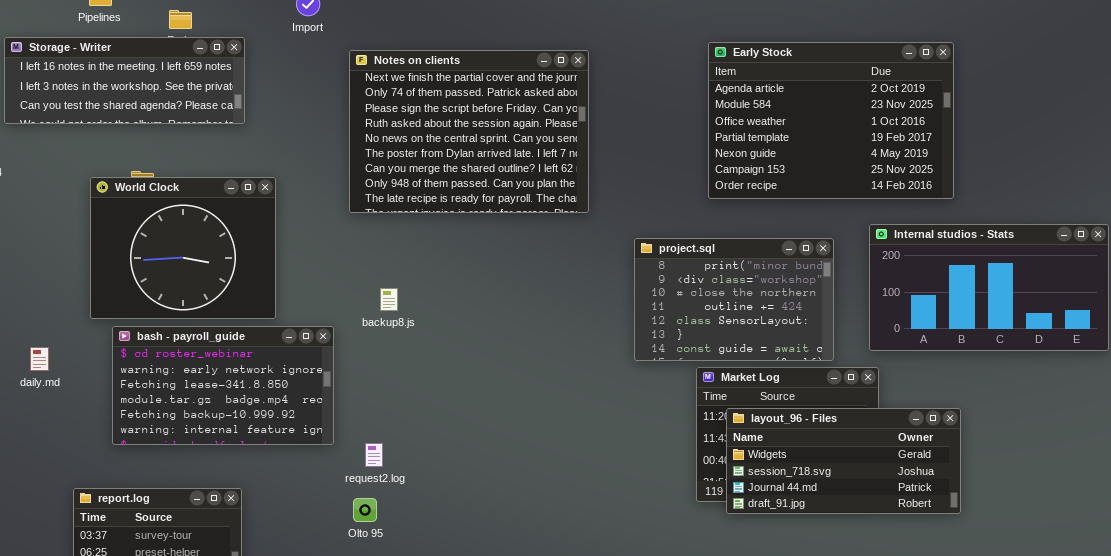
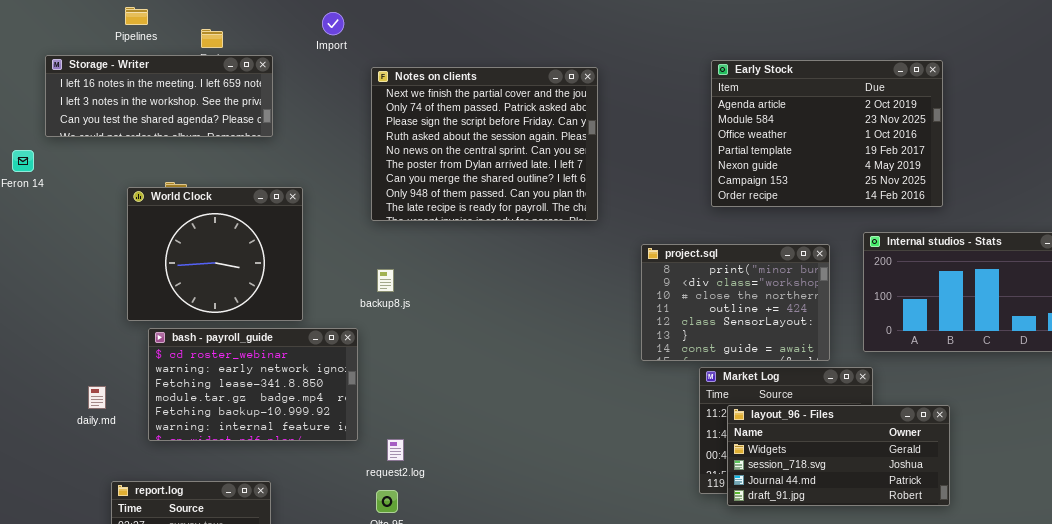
backup8.js: [380,288,398,311] -> [377,269,394,292], moved
daily.md: [30,347,49,371] -> [88,386,106,409], moved

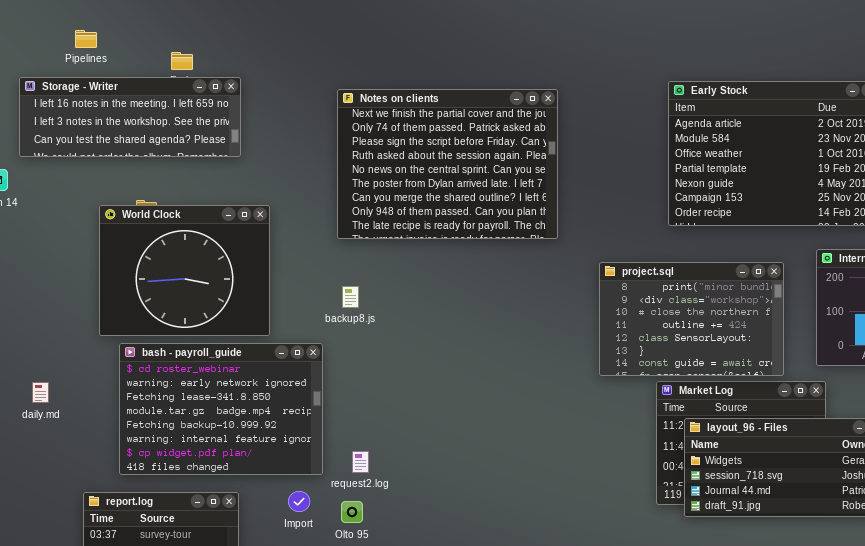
Pipelines: [125,7,148,25] -> [75,30,97,48], moved
Import: [322,12,344,35] -> [288,491,310,512], moved
bash - payroll_guide: [148,328,358,441] -> [119,343,323,475], resized
daily.md: [88,386,106,409] -> [32,382,49,403], moved

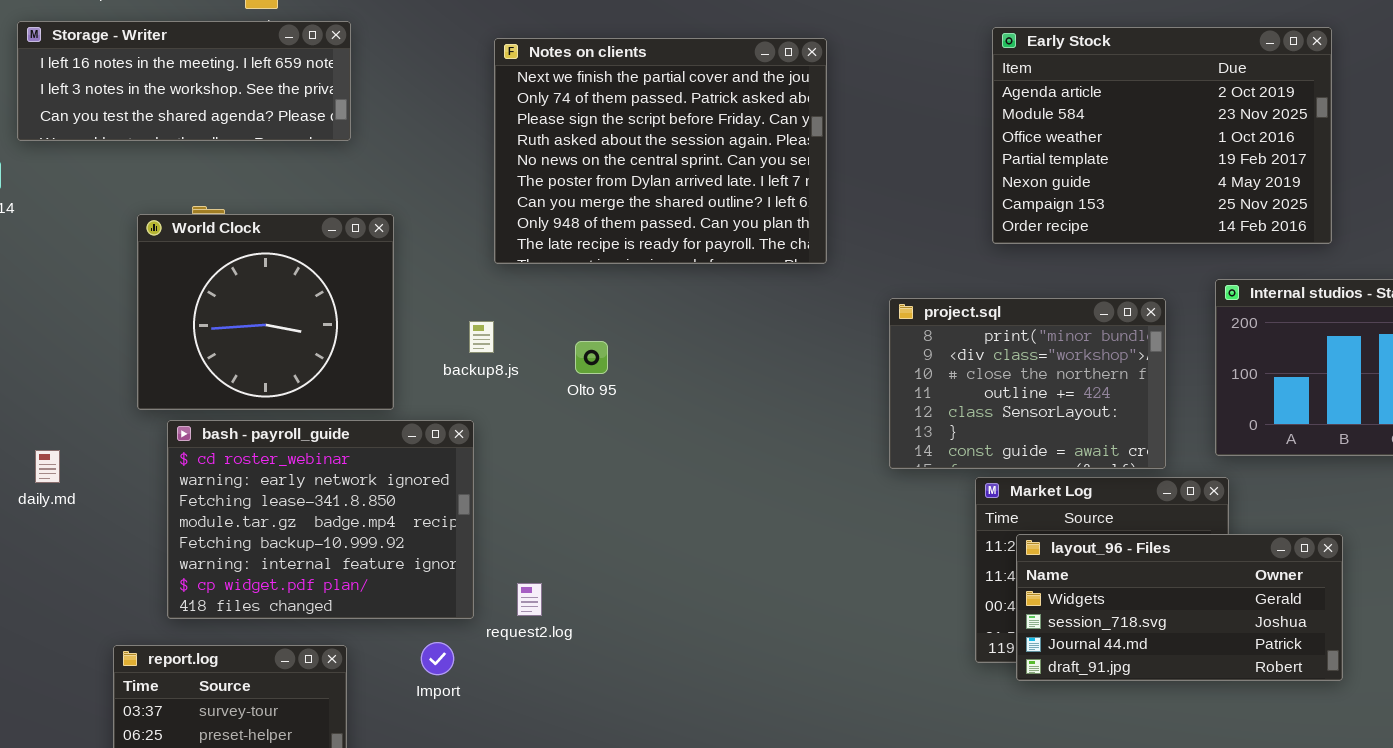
backup8.js: [342,286,359,308] -> [469,321,494,353], moved
daily.md: [32,382,49,403] -> [35,450,60,483], moved
Olto 95: [341,501,363,523] -> [575,341,608,374], moved

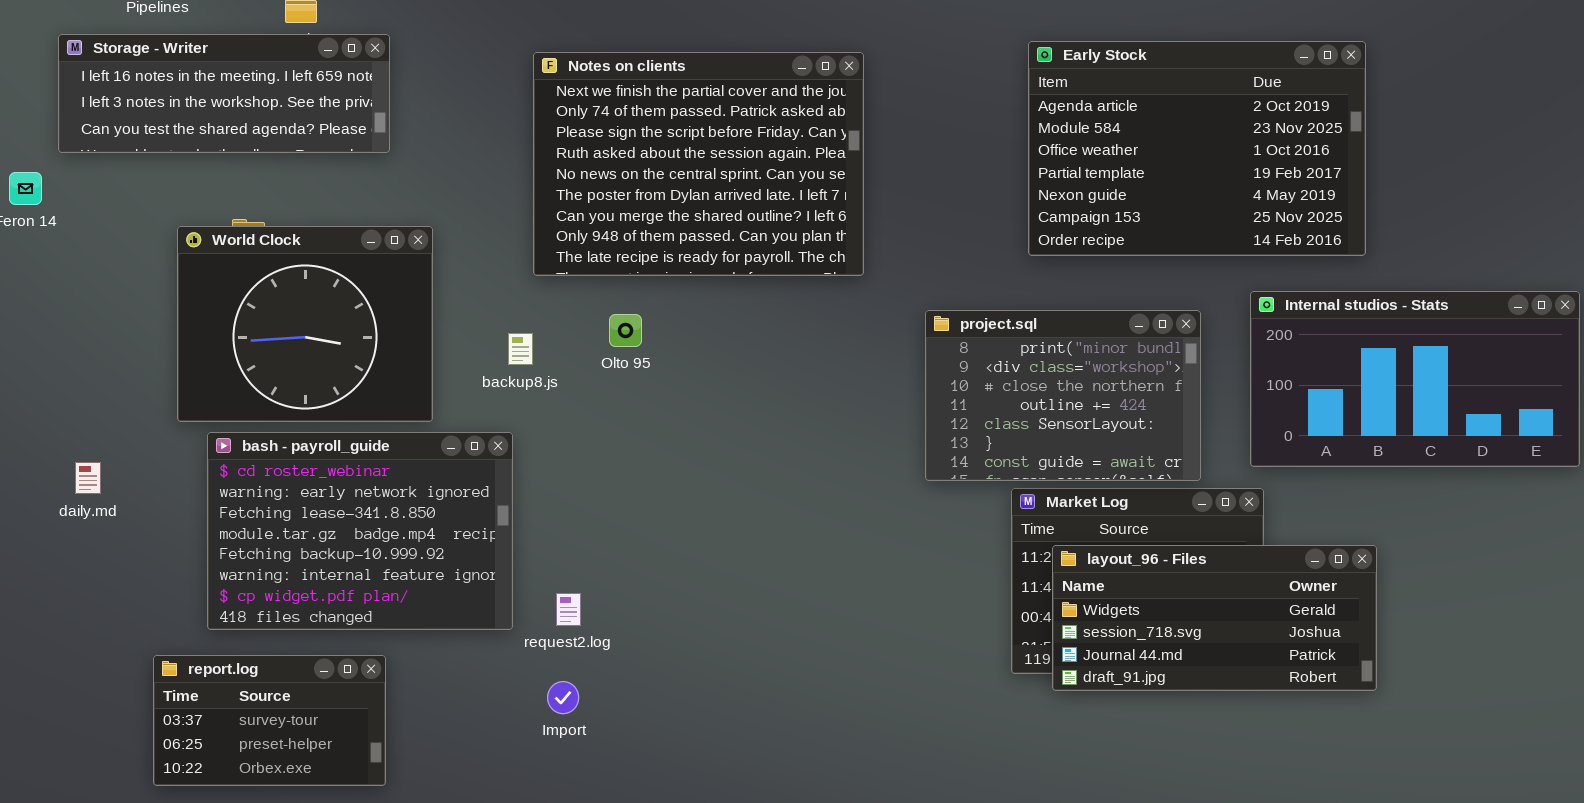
Olto 95: [575,341,608,374] -> [609,314,642,347], moved
Import: [421,642,454,675] -> [547,681,579,714], moved

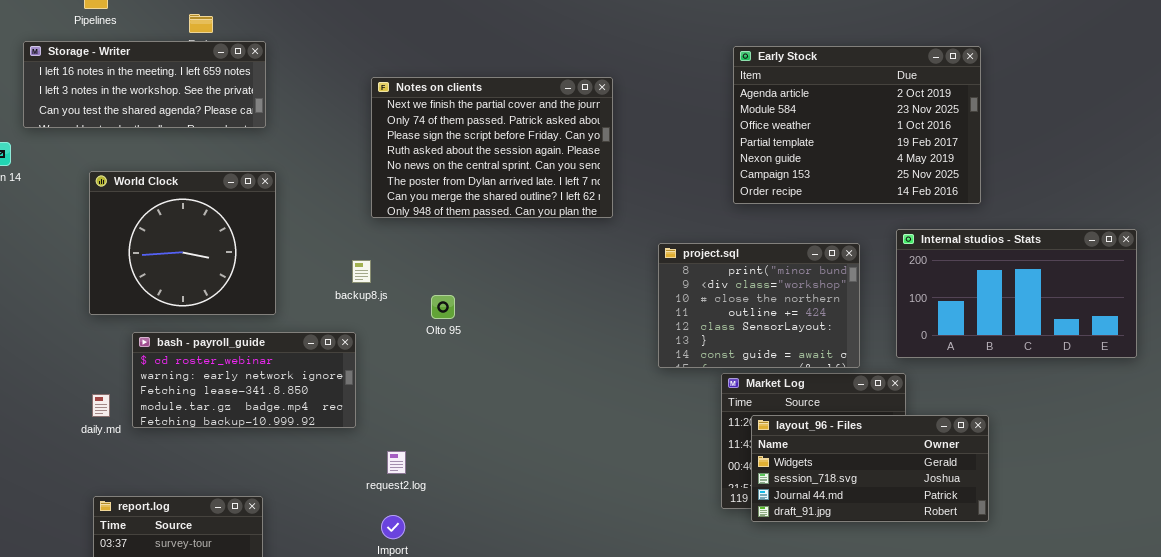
Notes on clients: [533,52,864,276] -> [371,77,613,218], resized
World Clock: [177,226,433,422] -> [89,171,276,315], moved
Olto 95: [609,314,642,347] -> [431,295,455,319], moved
bash - payroll_guide: [207,432,513,630] -> [132,332,356,428], resized
daily.md: [75,462,101,494] -> [92,394,110,417], moved

